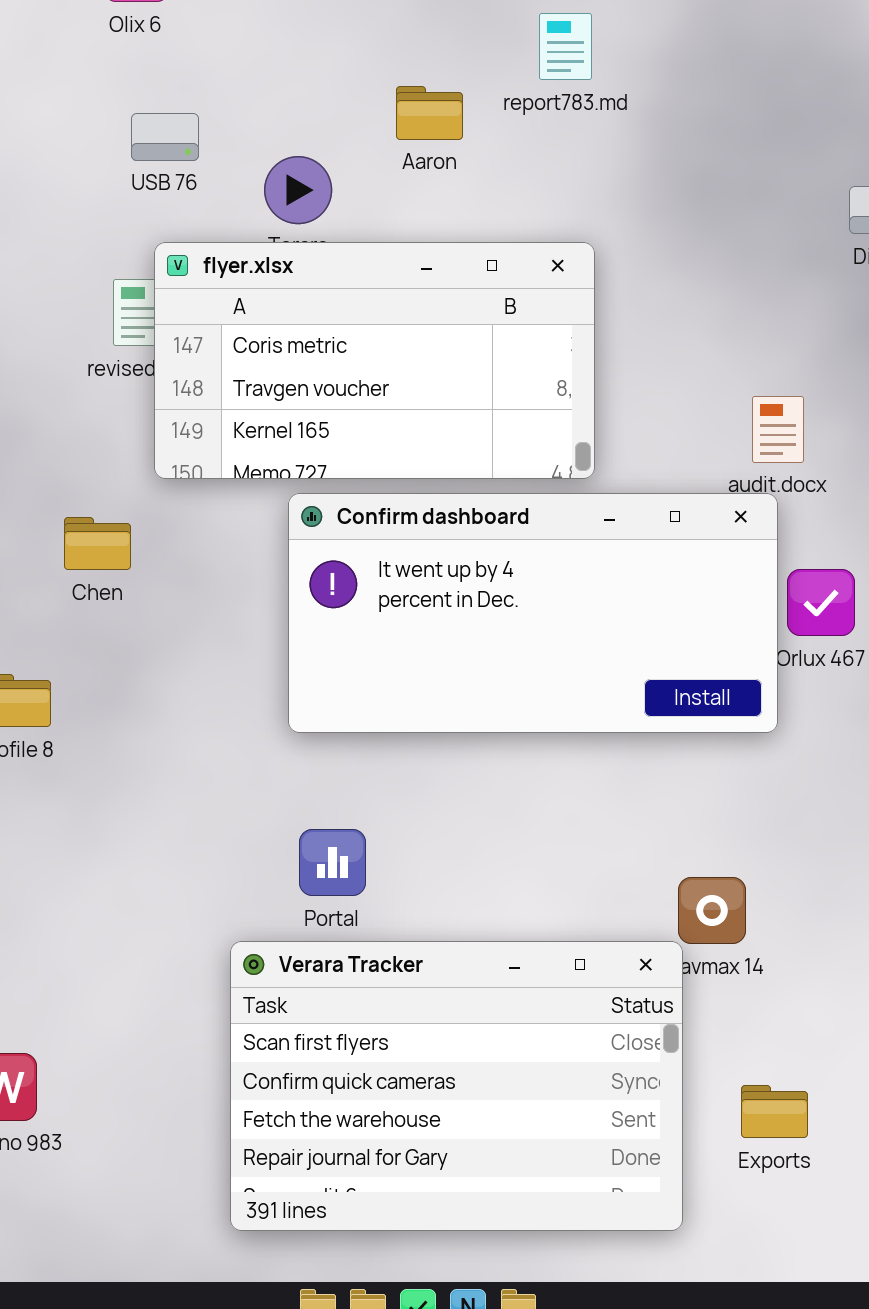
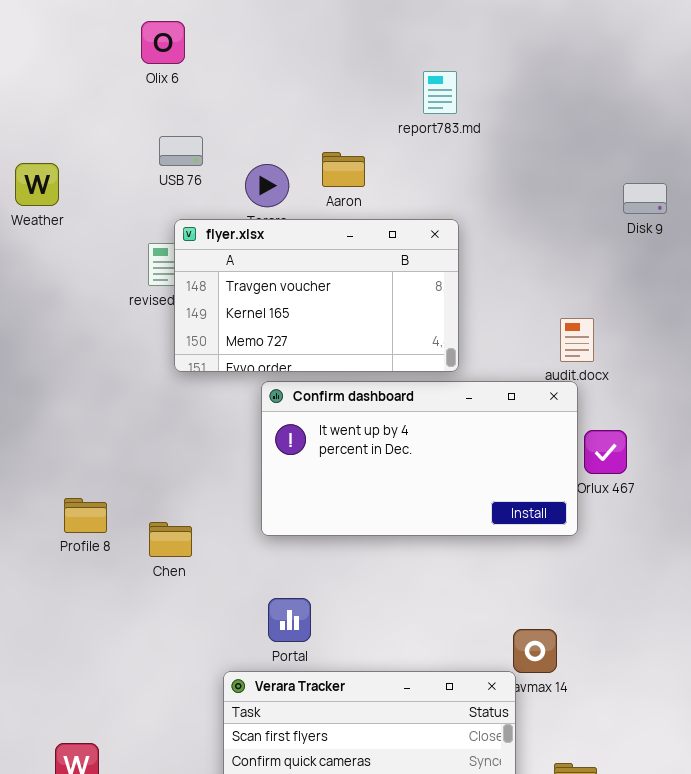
Aaron: [396,86,463,140] -> [322,152,365,187], moved
flyer.xlsx: [154,242,595,479] -> [174,219,459,372], scrolled down 1 row
Chen: [64,517,131,570] -> [149,522,192,557], moved

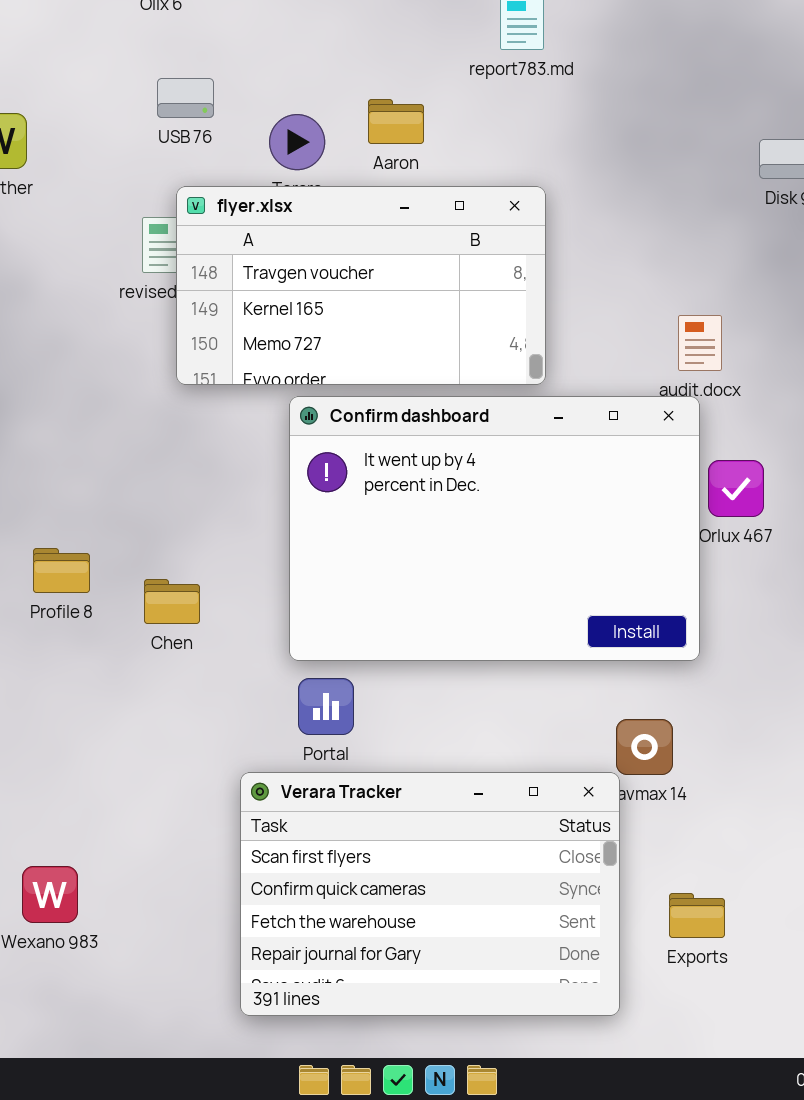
Confirm dashboard: [261,381,578,536] -> [289,396,700,661], resized

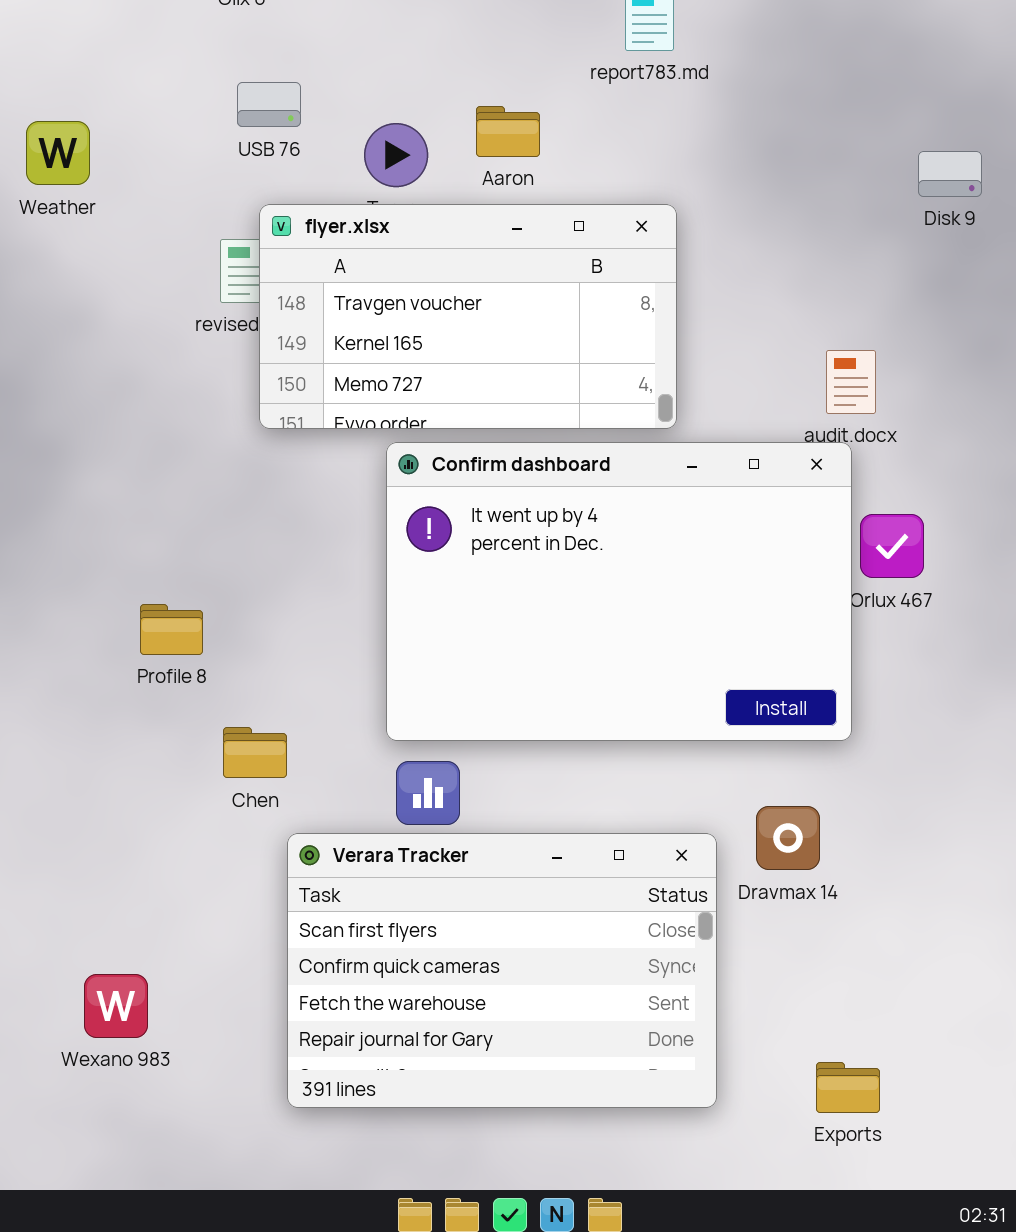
Profile 8: [33,548,90,593] -> [140,604,203,655], moved
Chen: [144,579,200,624] -> [223,727,287,778], moved
Verara Tracker: [240,772,620,1016] -> [287,833,717,1108], moved
Exports: [669,893,725,938] -> [816,1062,880,1113], moved

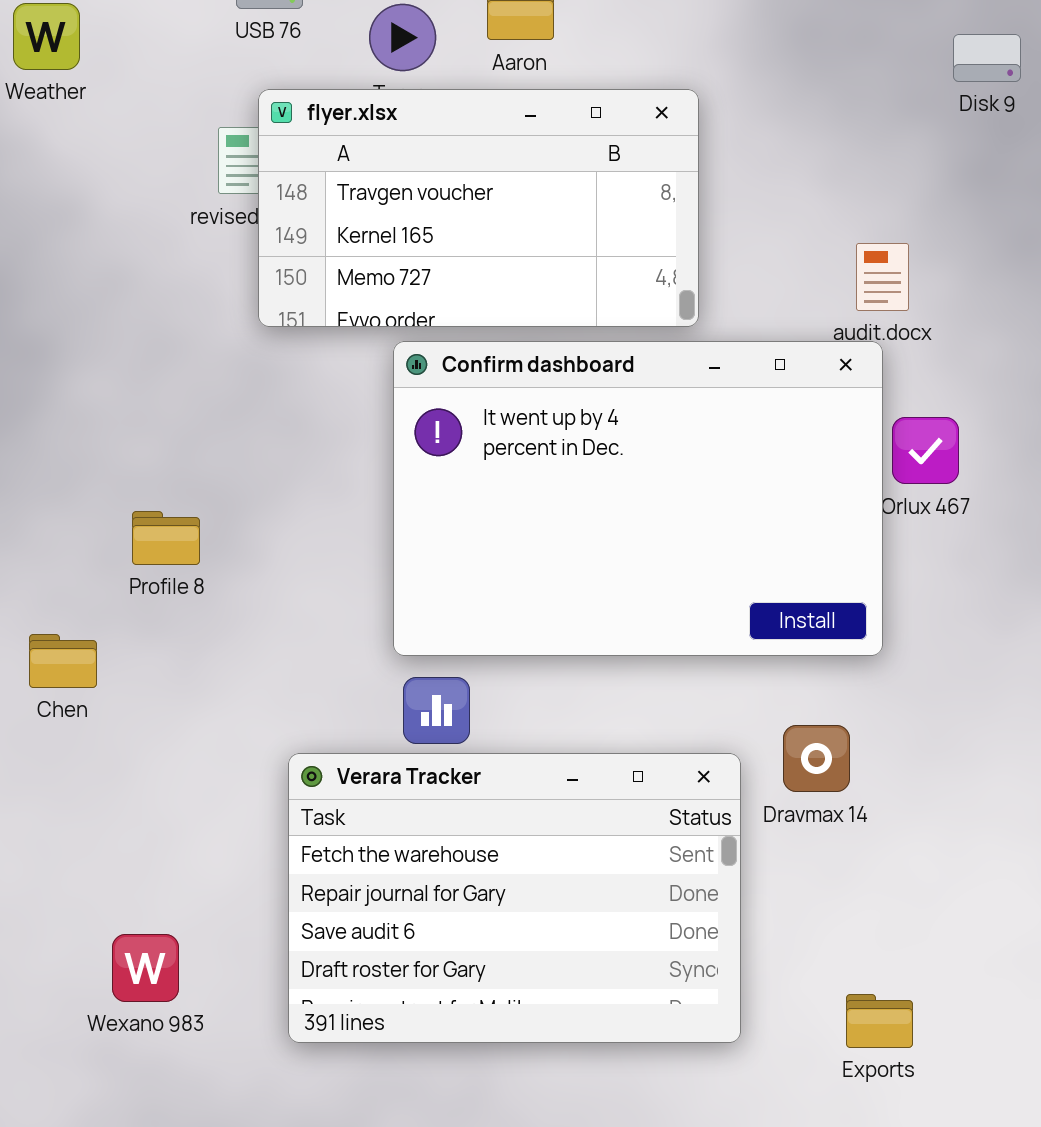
Chen: [223,727,287,778] -> [29,634,97,688], moved
Verara Tracker: [287,833,717,1108] -> [288,753,741,1043], scrolled down 2 rows
Wexano 983: [84,974,148,1038] -> [112,934,179,1002], moved

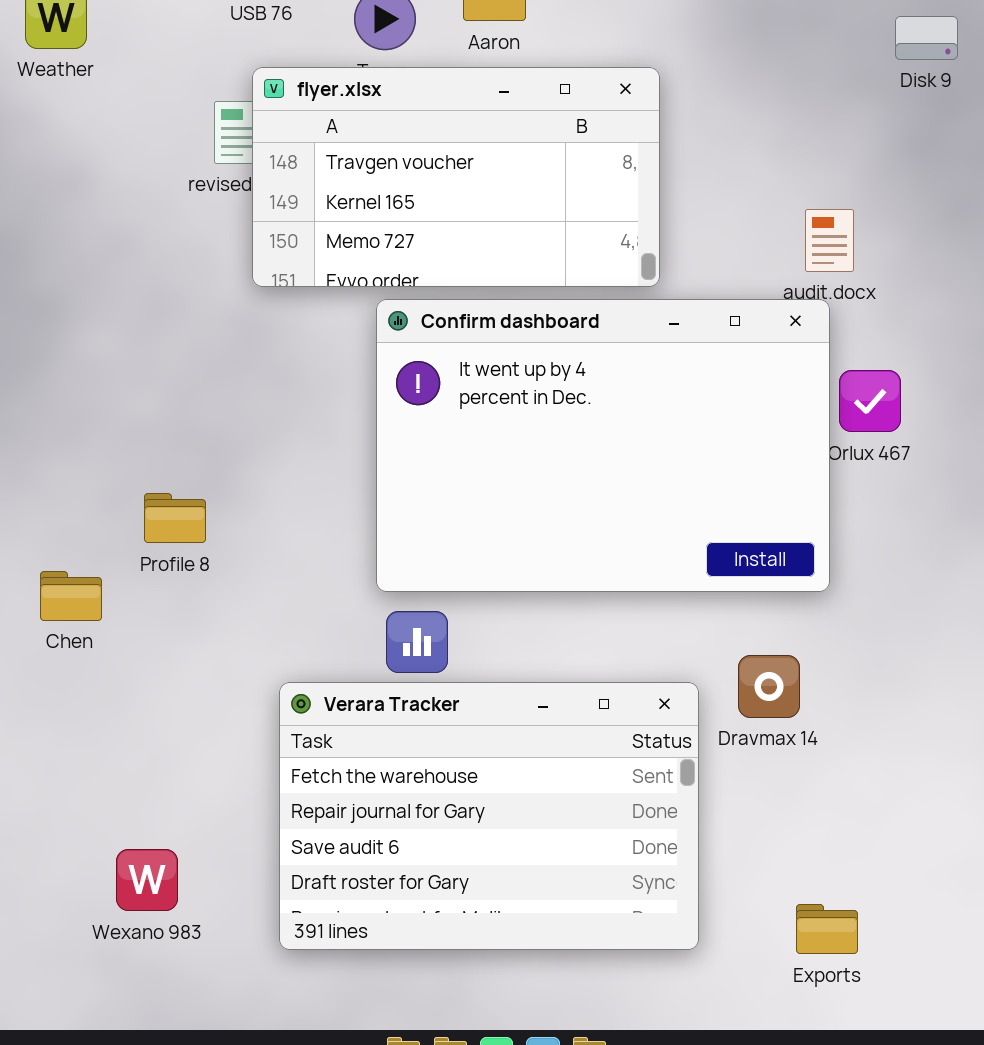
Profile 8: [132,511,200,565] -> [144,493,206,543], moved

